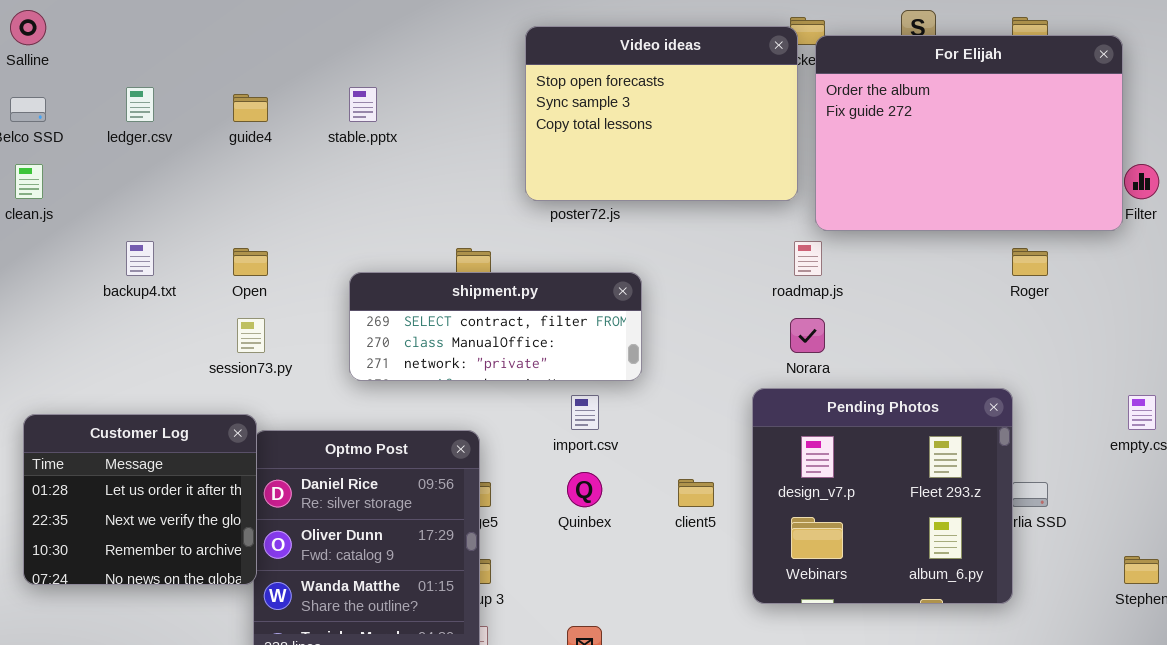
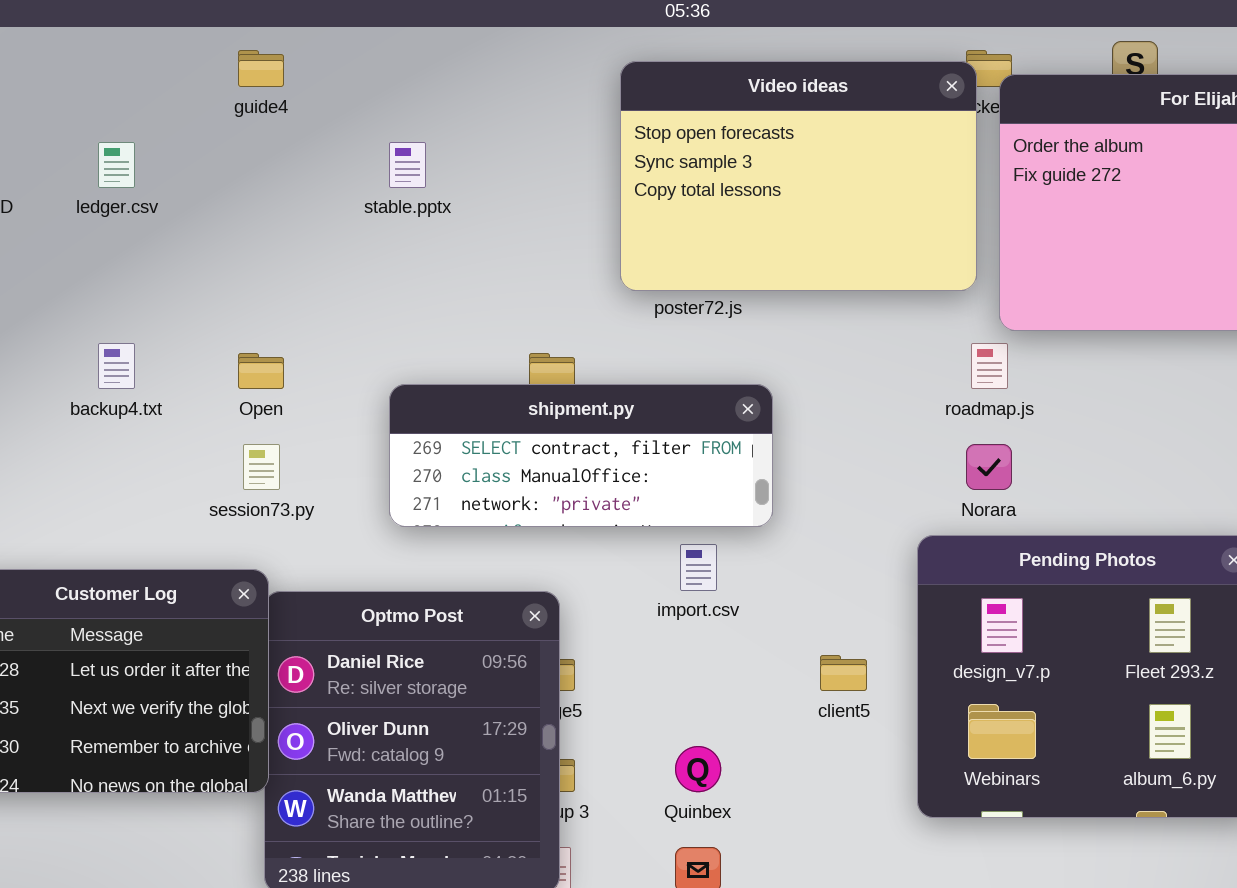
guide4: [233,94,268,122] -> [238,50,284,87], moved
Quinbex: [567,472,602,507] -> [675,746,721,792], moved

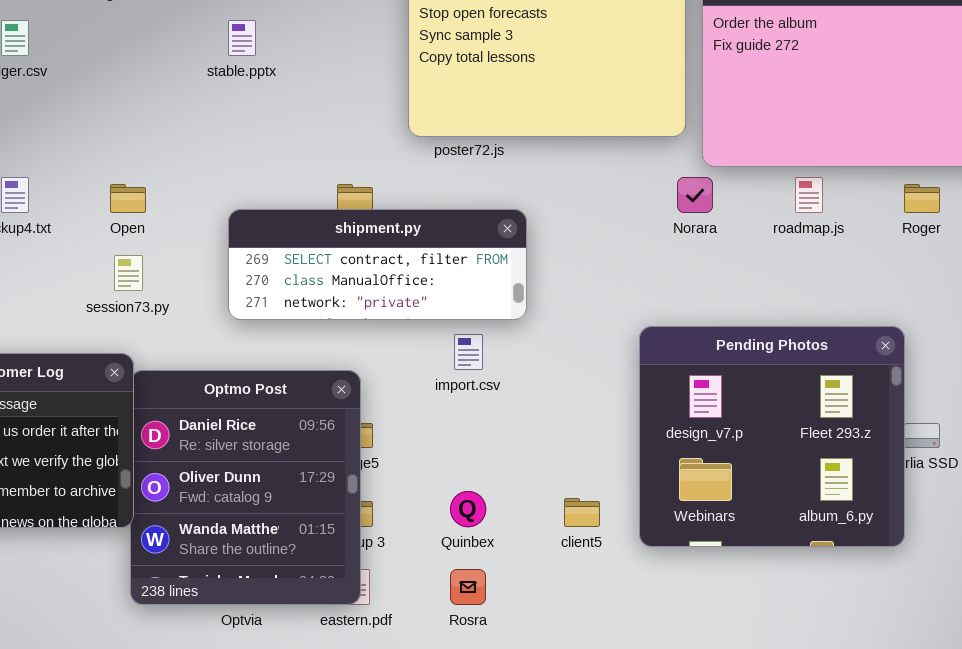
roadmap.js: [971,343,1008,389] -> [795,177,823,213], moved
Norara: [966,444,1012,490] -> [677,177,713,213], moved
client5: [820,655,867,691] -> [564,498,600,527], moved

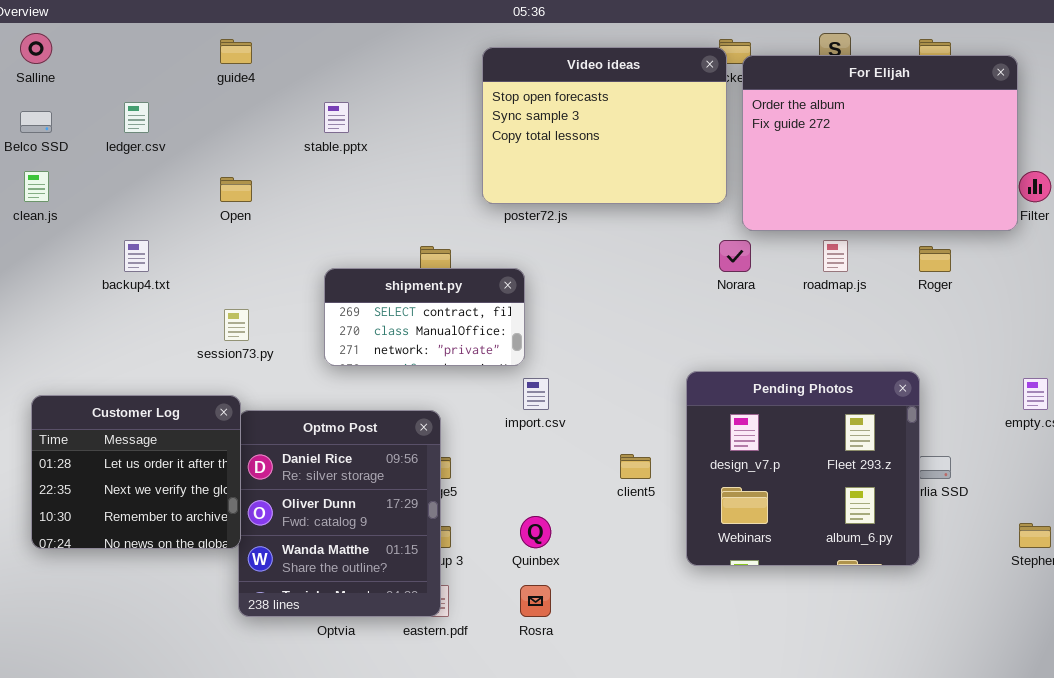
Open: [110,184,146,213] -> [220,177,252,202], moved
shipment.py: [228,209,527,320] -> [324,268,525,366], resized
client5: [564,498,600,527] -> [620,454,651,479], moved

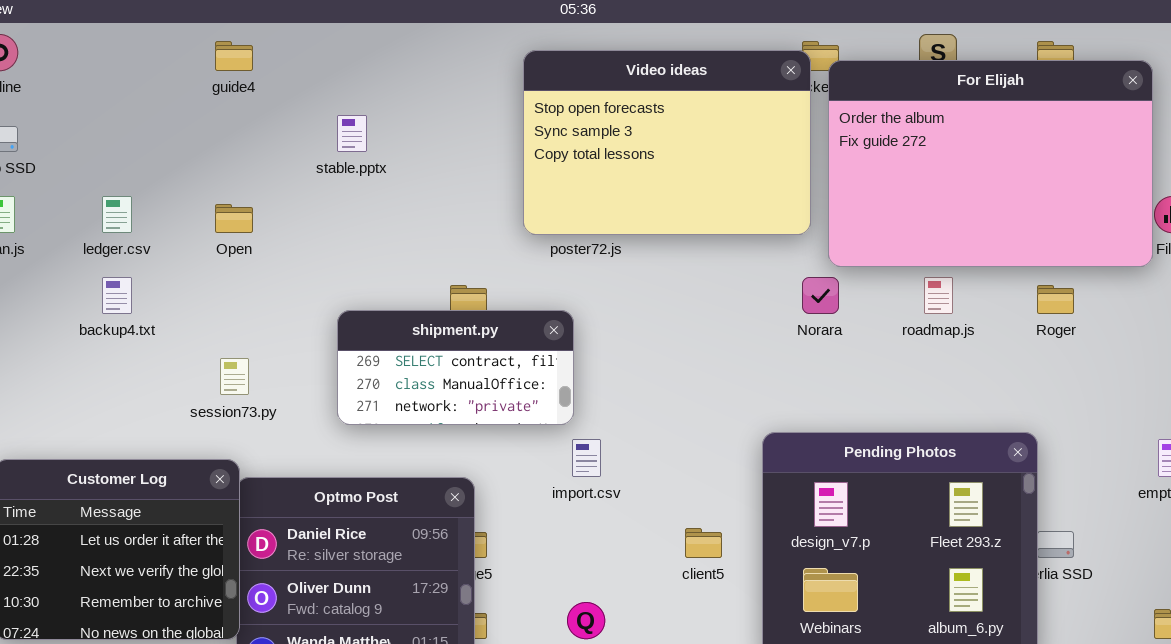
ledger.csv: [124,102,149,133] -> [102,196,132,233], moved

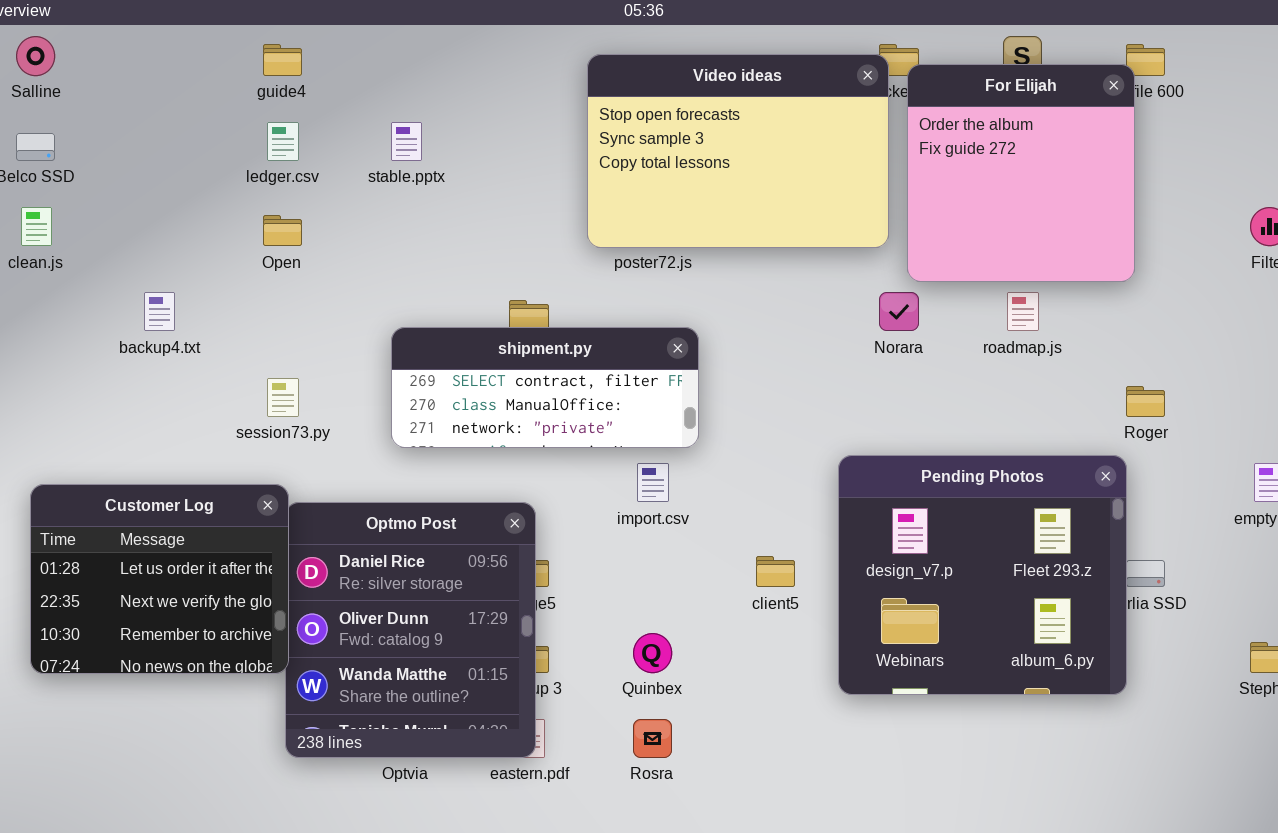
For Elijah: [828,60,1153,267] -> [907,64,1135,282], resized
ledger.csv: [102,196,132,233] -> [267,122,299,161], moved
Roger: [1037,285,1074,314] -> [1126,386,1165,417], moved
shipment.py: [337,310,574,425] -> [391,327,699,448], resized

